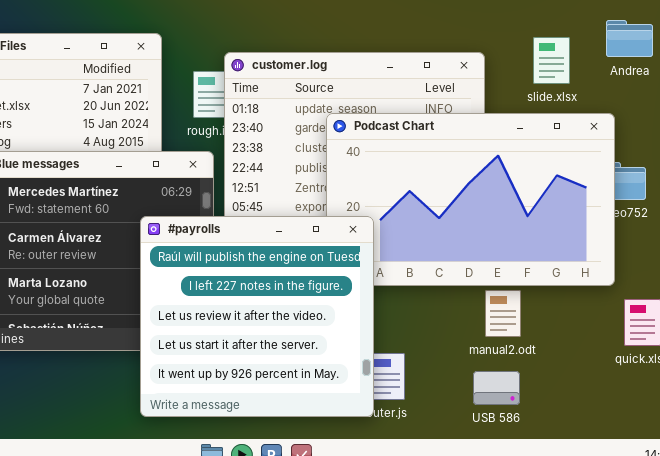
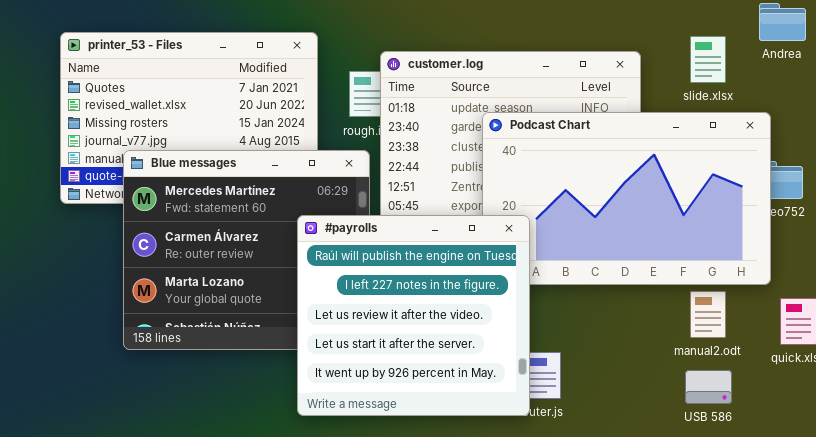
Andrea: [606,20,653,57] -> [759,3,806,41], moved
manual2.odt: [485,290,521,337] -> [690,291,726,338], moved
USB 586: [473,371,520,405] -> [685,370,732,404], moved

